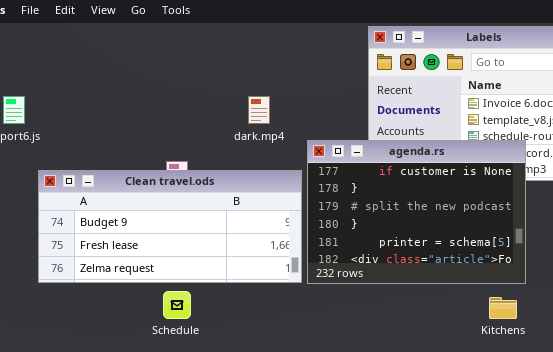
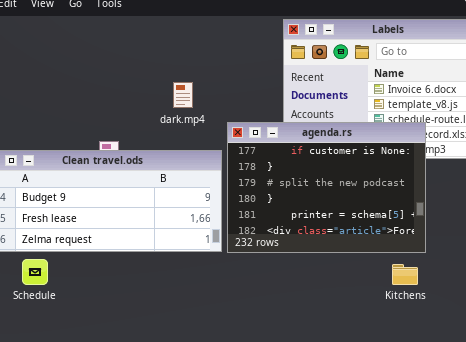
Schedule: [163,291,191,319] -> [22,259,48,285], moved

